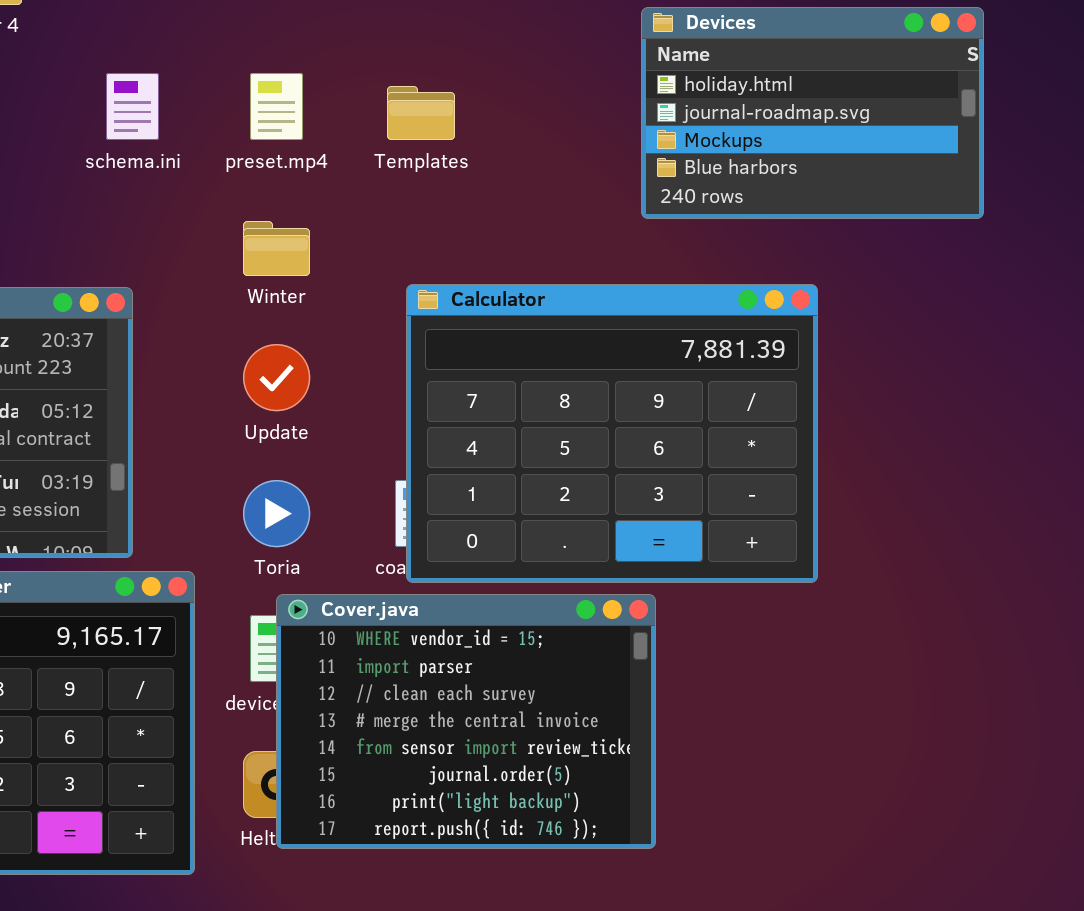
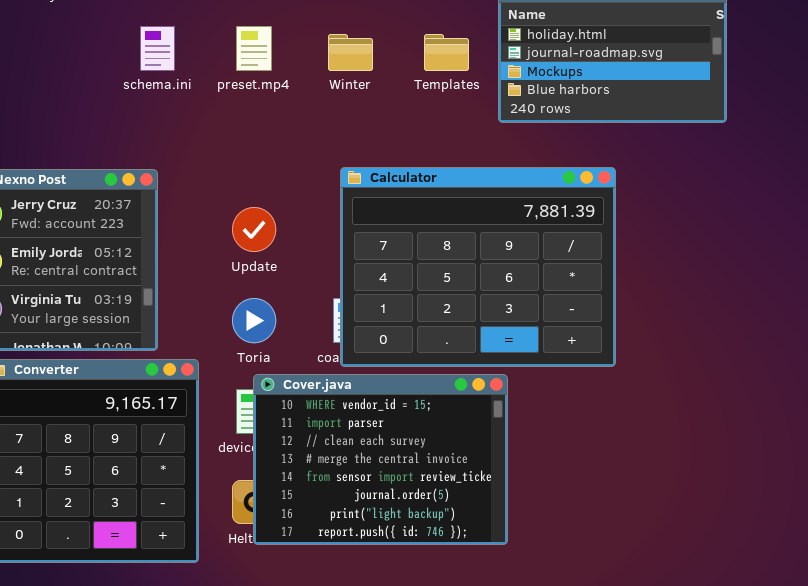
Templates: [387,86,455,140] -> [424,34,469,71], moved
Winter: [243,221,310,276] -> [328,34,373,71], moved

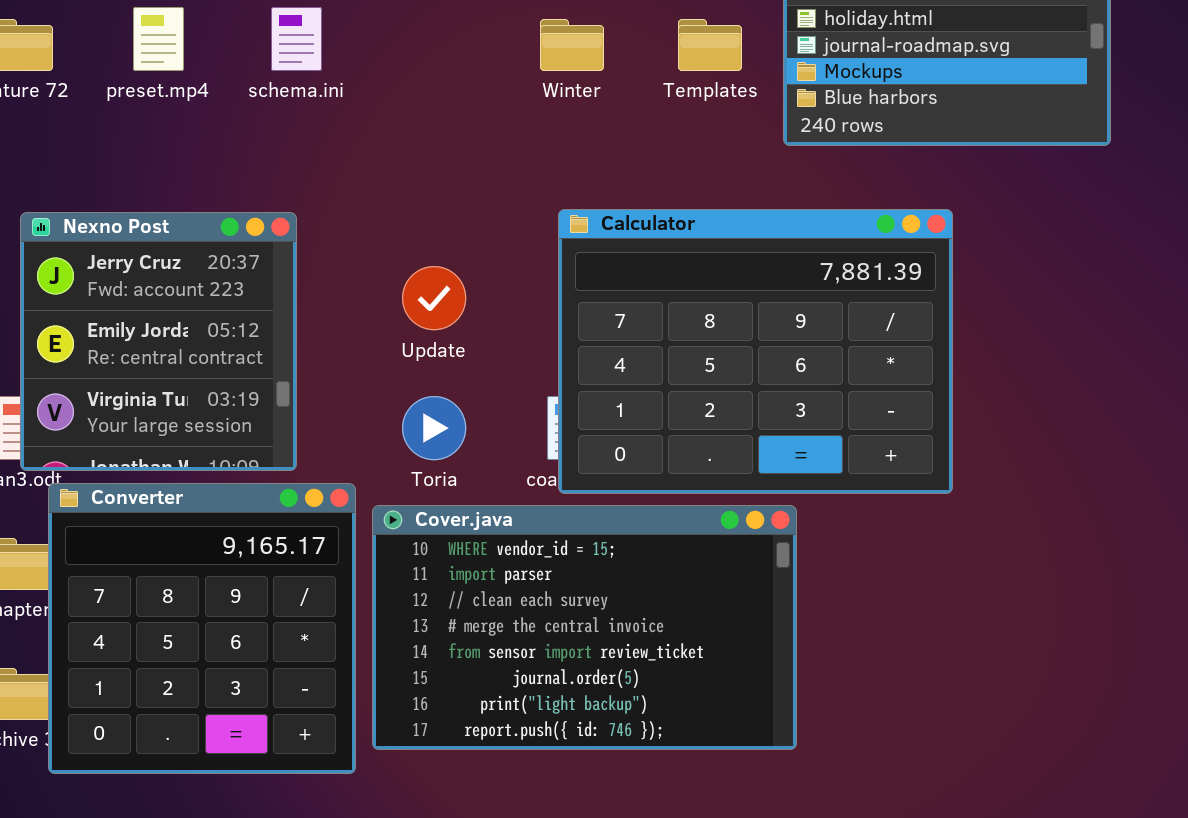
preset.mp4: [236,26,272,71] -> [133,7,184,71], moved
Cover.java: [253,374,508,545] -> [372,505,797,750], resized

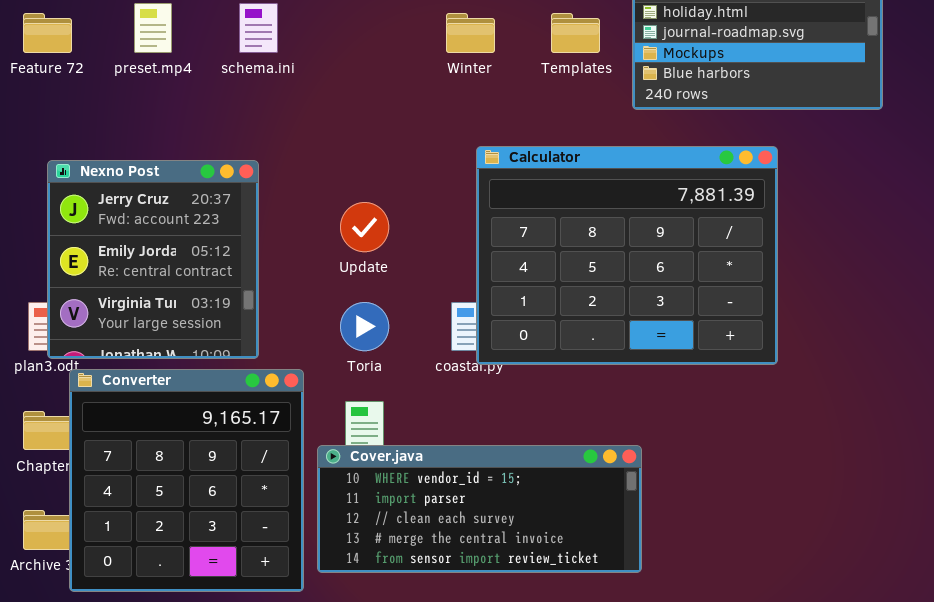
Calculator: [558,209,953,494] -> [476,146,778,365], moved
Cover.java: [372,505,797,750] -> [317,445,642,573], resized

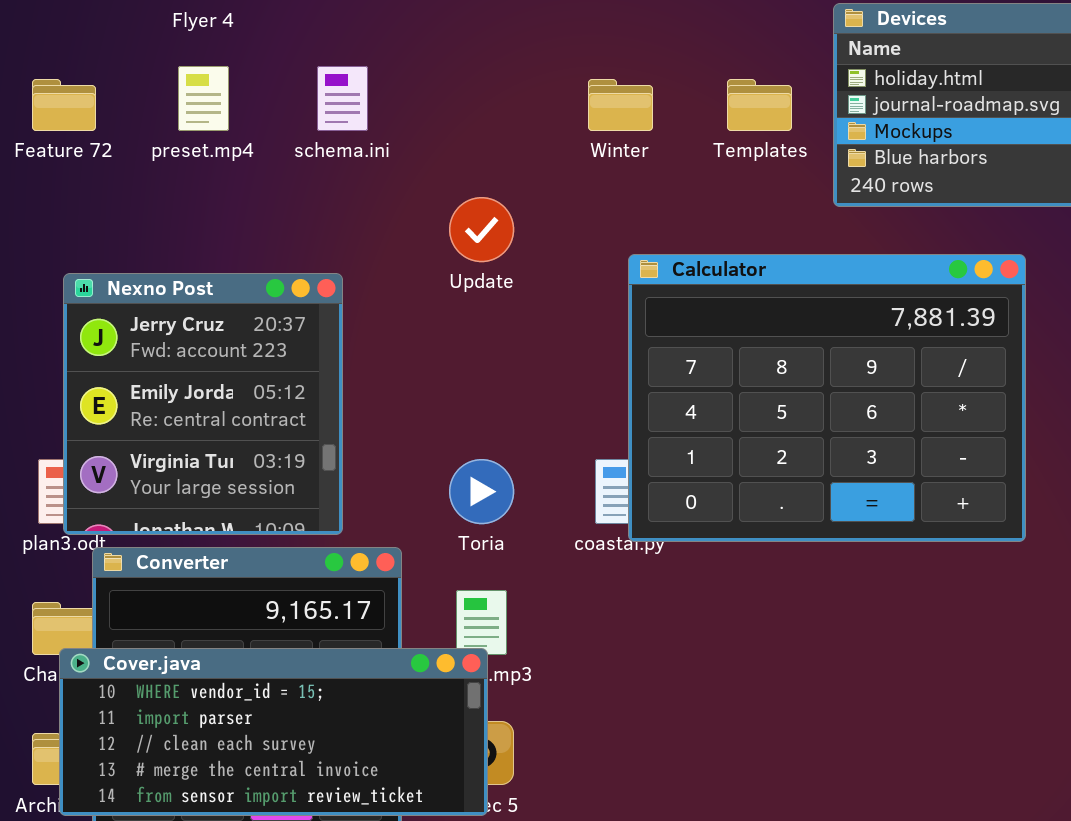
Update: [340,202,389,252] -> [449,197,514,262], moved
Cover.java: [317,445,642,573] -> [59,648,488,816], moved

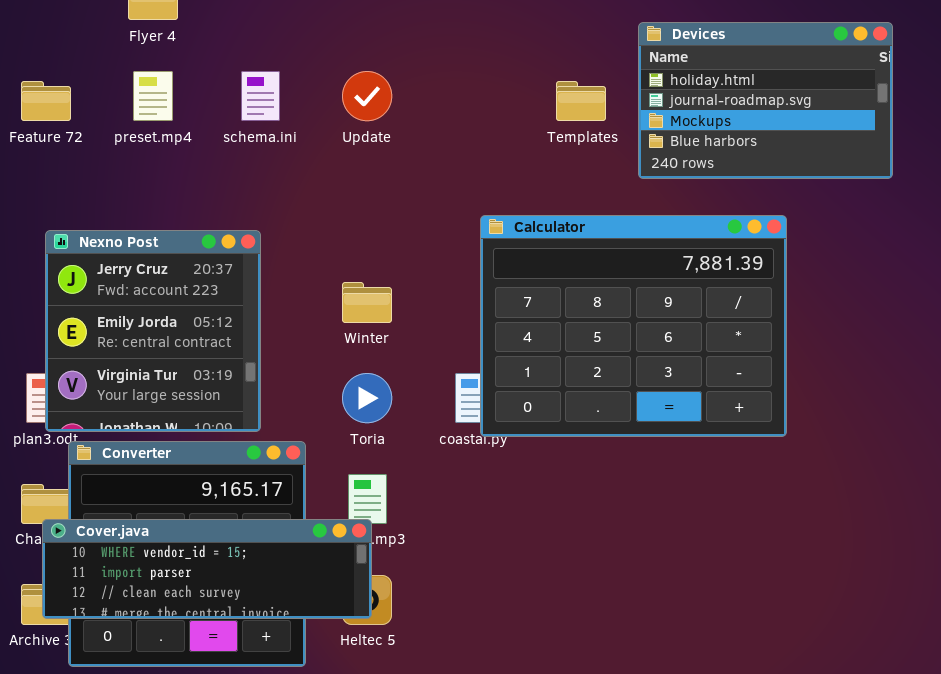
Winter: [588,79,653,131] -> [342,282,392,323], moved
Update: [449,197,514,262] -> [342,71,392,121], moved
Cover.java: [59,648,488,816] -> [42,519,372,619], resized

